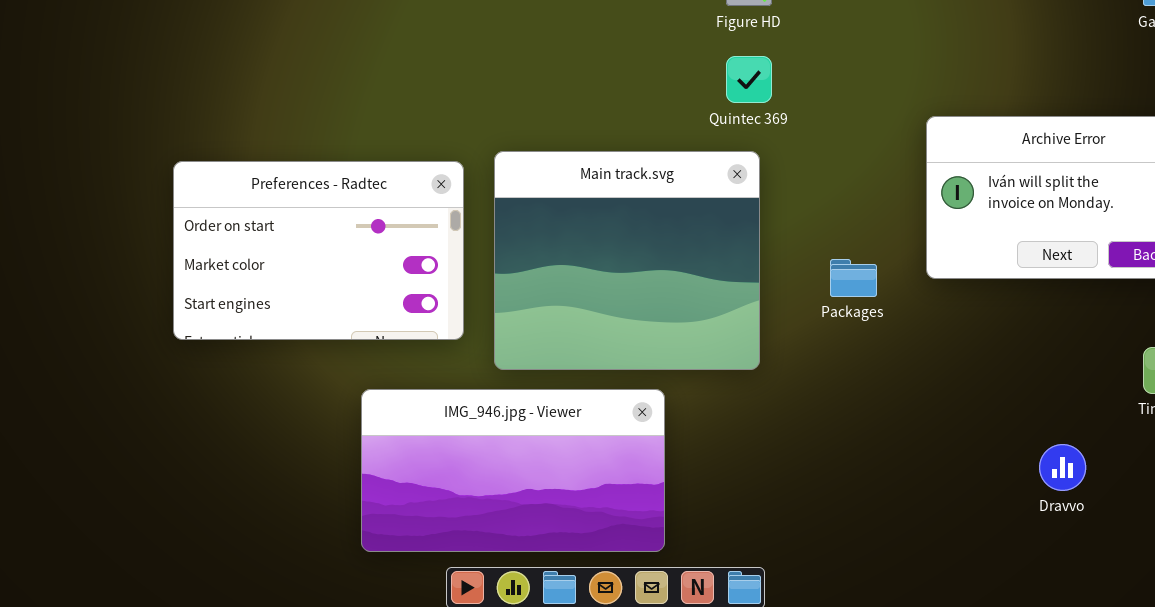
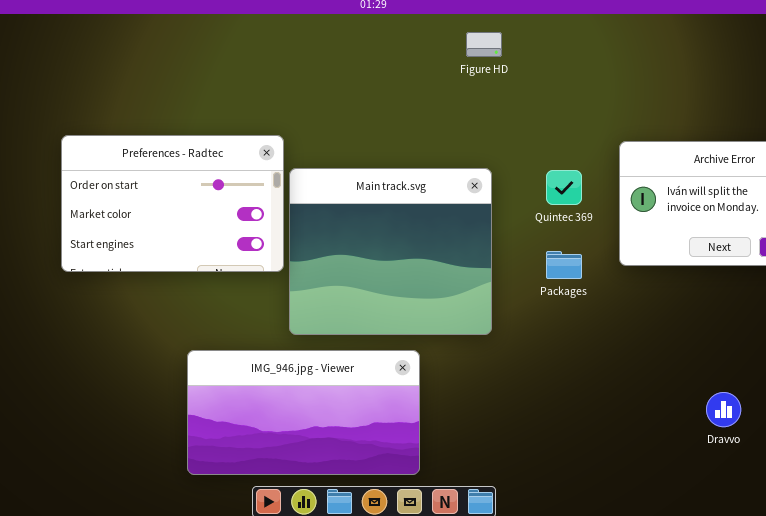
Quintec 369: [726,56,772,103] -> [546,170,582,205], moved
Preferences - Radtec: [173,161,464,340] -> [61,135,284,272], moved

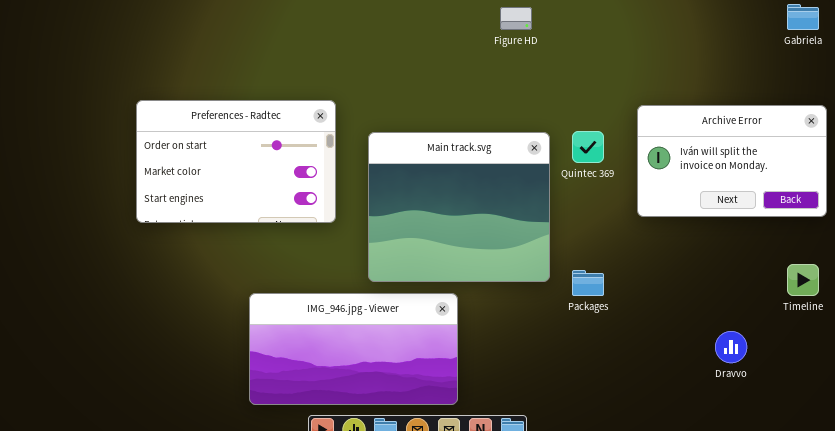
Main track.svg: [289,168,492,335] -> [368,132,550,282], moved
Packages: [546,251,582,279] -> [572,270,604,296], moved

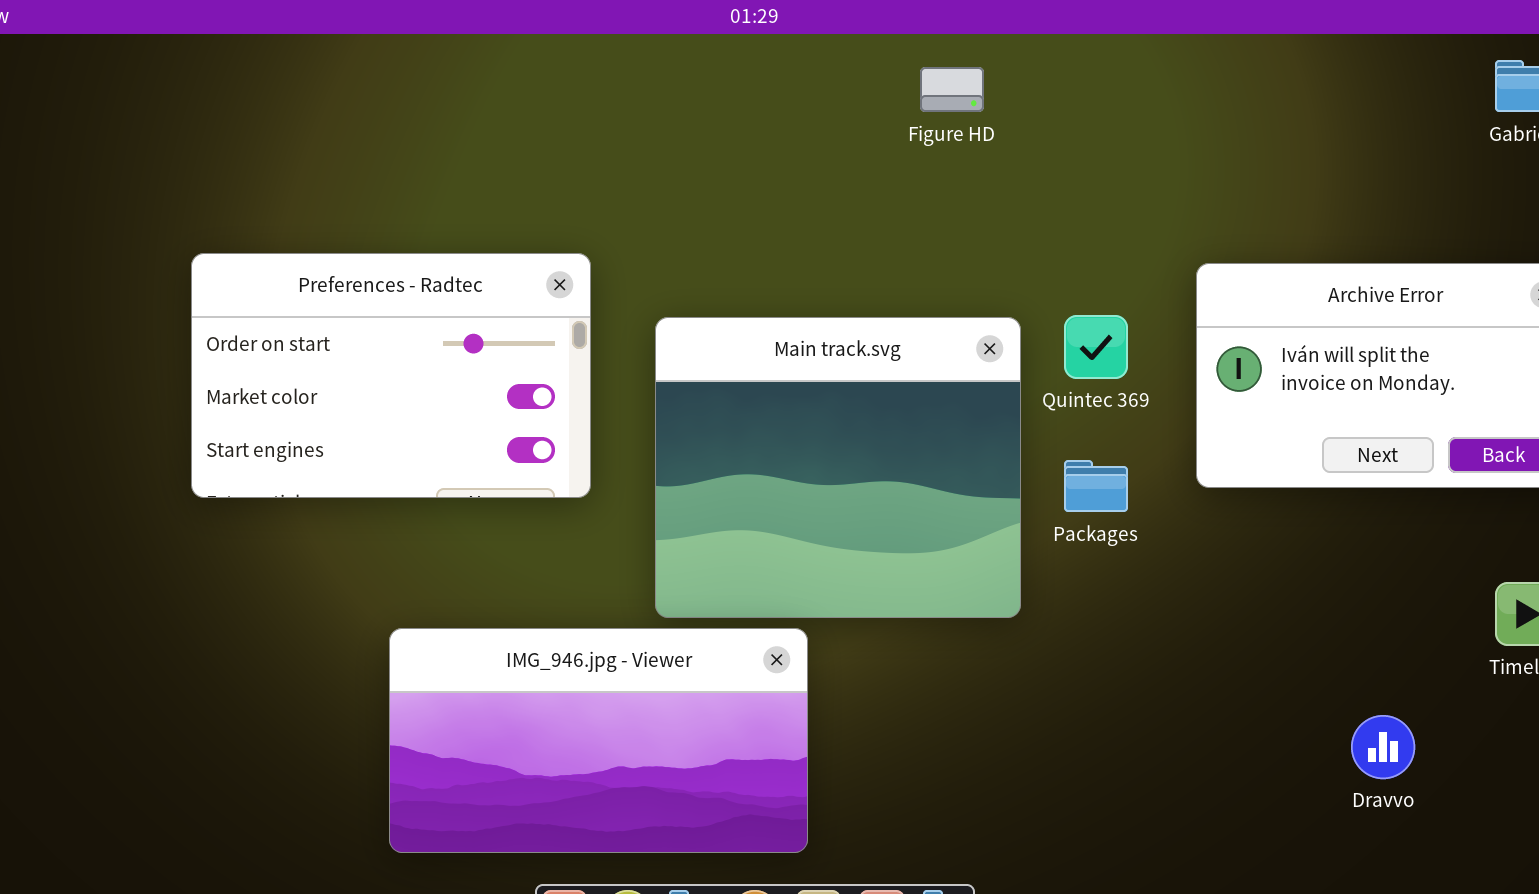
Packages: [572,270,604,296] -> [1064,460,1128,512], moved
IMG_946.jpg - Viewer: [249,293,458,405] -> [389,628,808,853], moved

